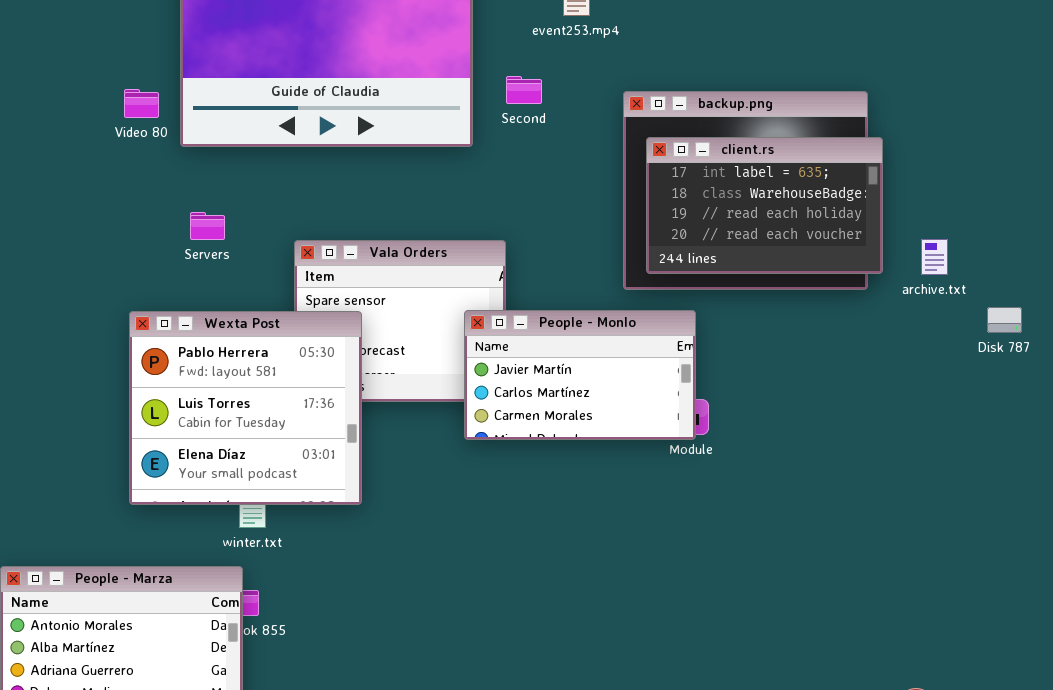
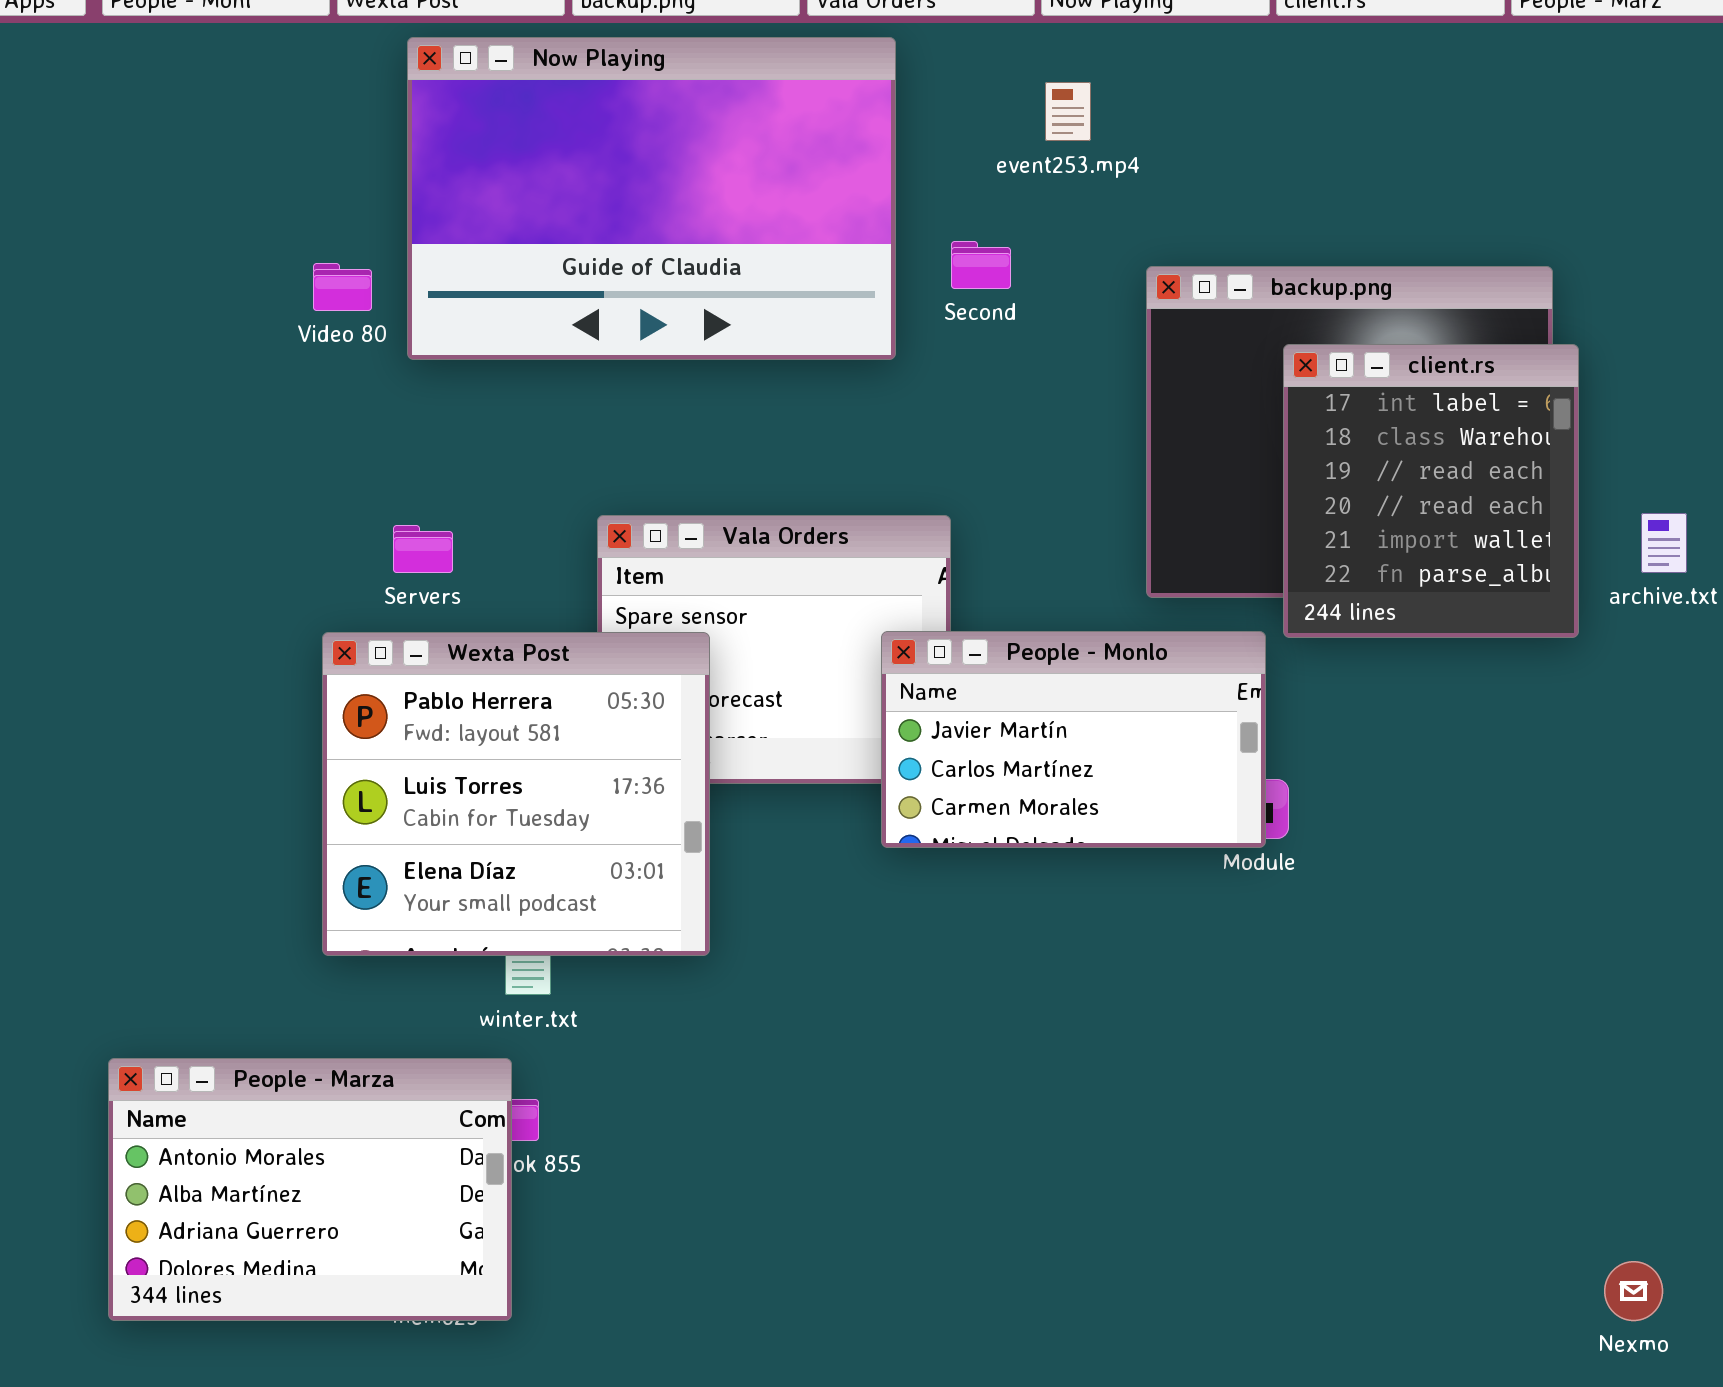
client.rs: [646,137,883,274] -> [1283,344,1579,638], resized
Servers: [190,212,225,240] -> [393,525,453,573], moved

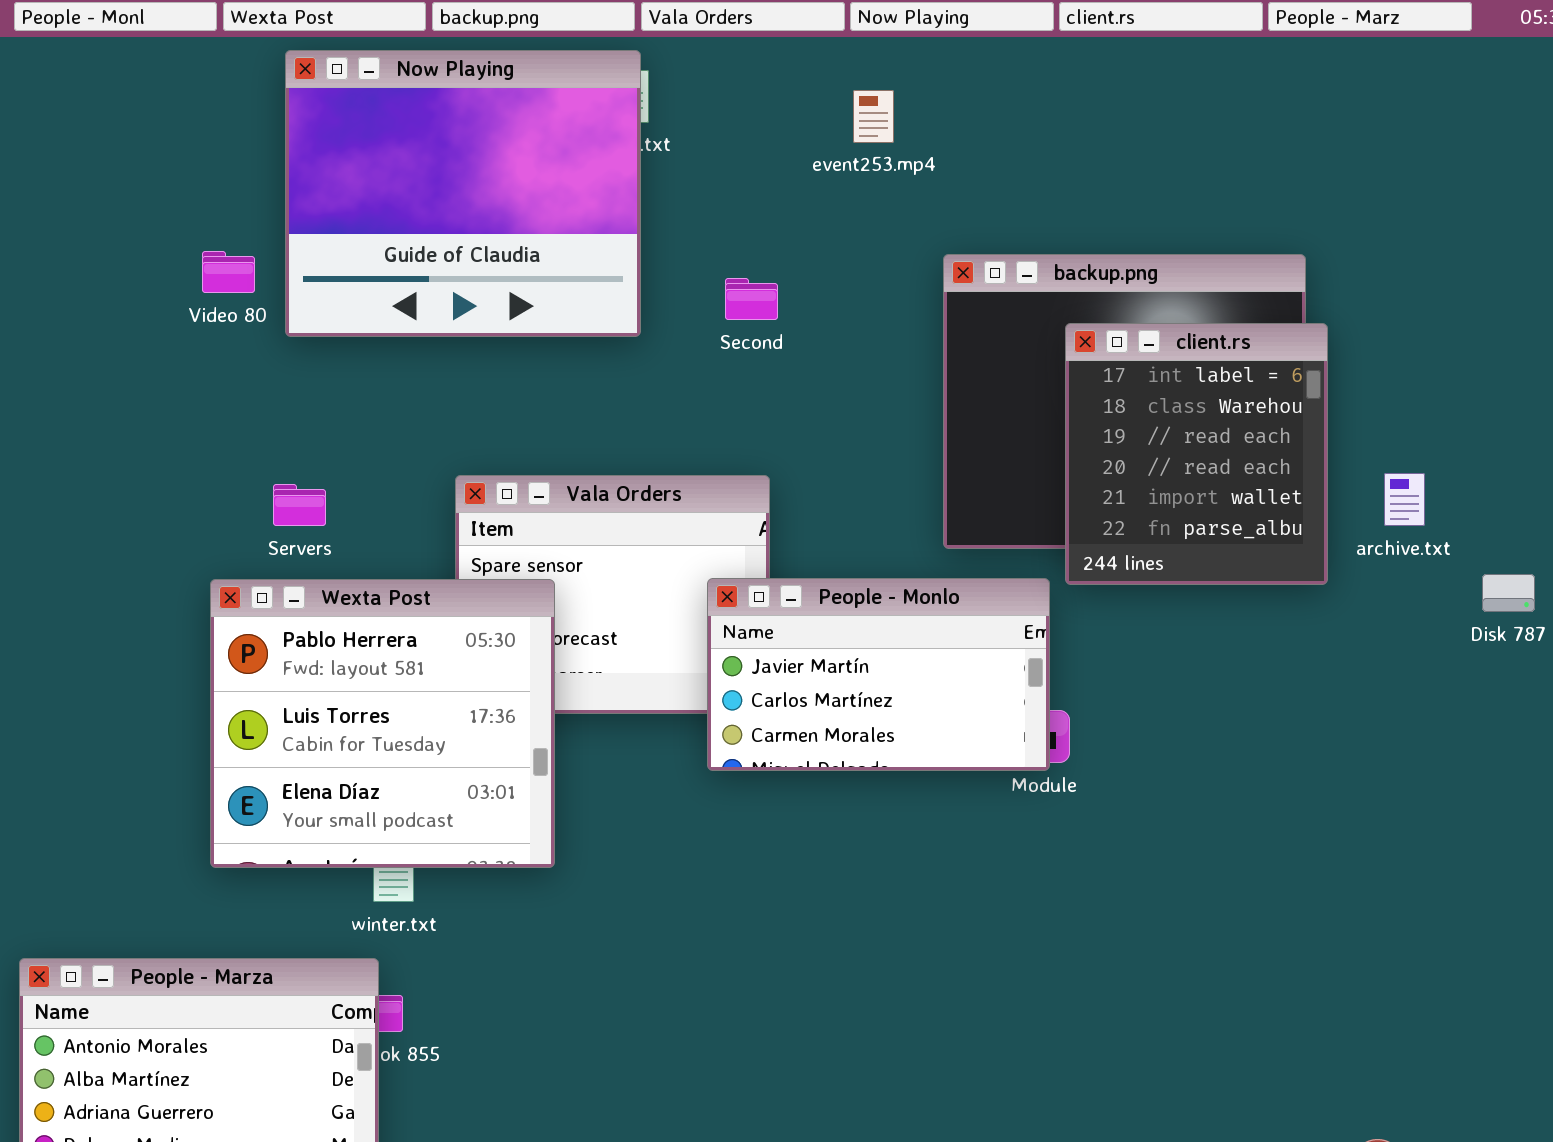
Now Playing: [407,37,896,360] -> [285,50,641,337], resized
Second: [951,241,1011,289] -> [725,278,778,320], moved

